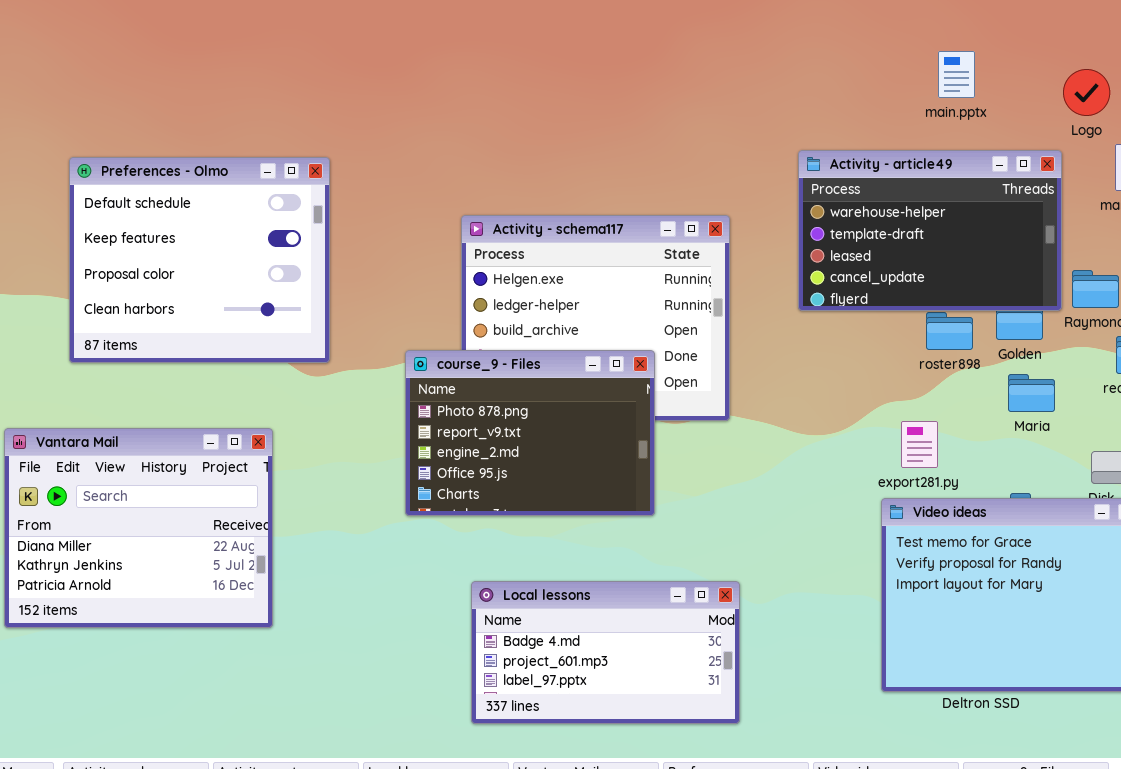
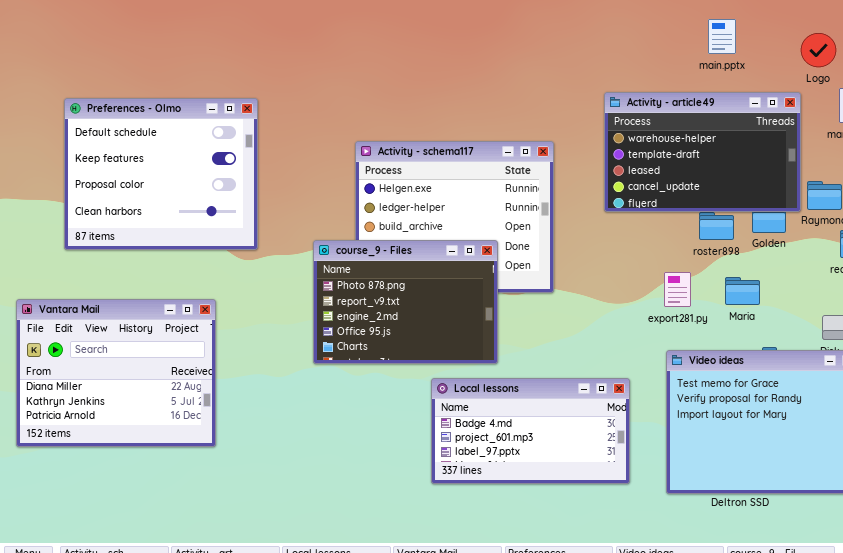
Maria: [1008,374,1055,412] -> [725,277,760,305], moved
export281.py: [901,421,938,468] -> [664,272,691,307], moved
Local lessons: [471,581,740,724] -> [431,378,630,484], moved

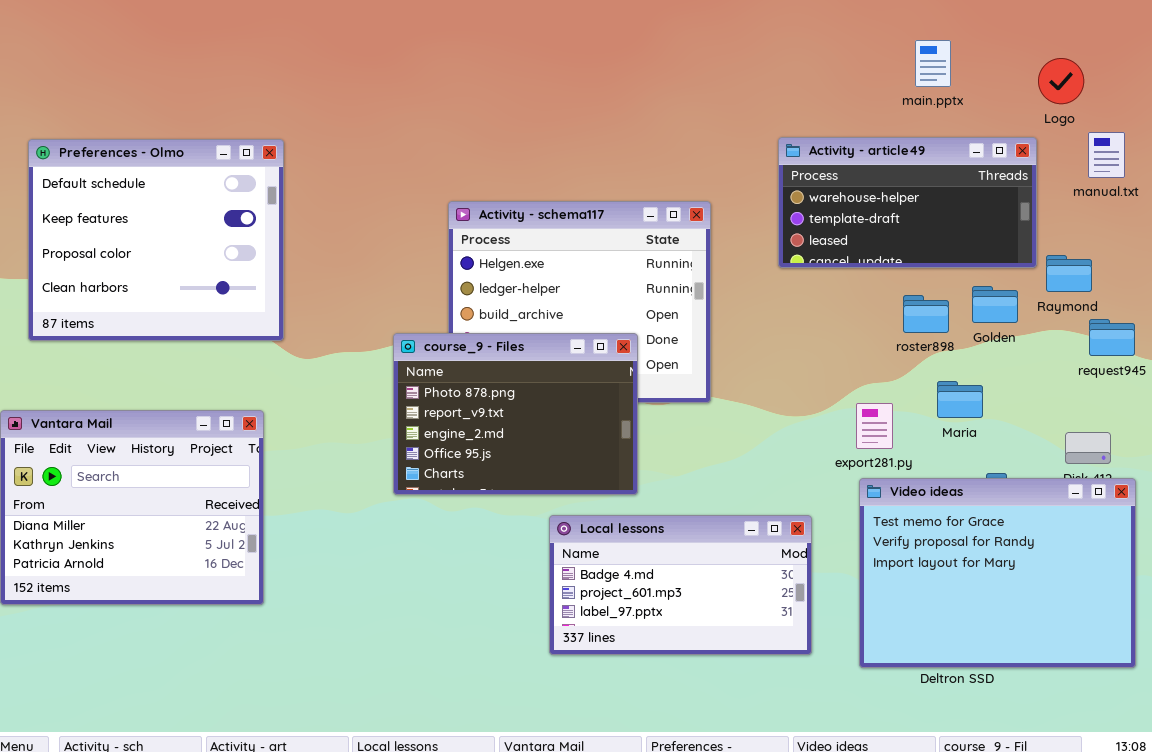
Activity - article49: [604,92,801,212] -> [778,137,1037,268], resized
Preferences - Olmo: [64,98,258,250] -> [28,139,284,341], moved
export281.py: [664,272,691,307] -> [856,403,893,449], moved

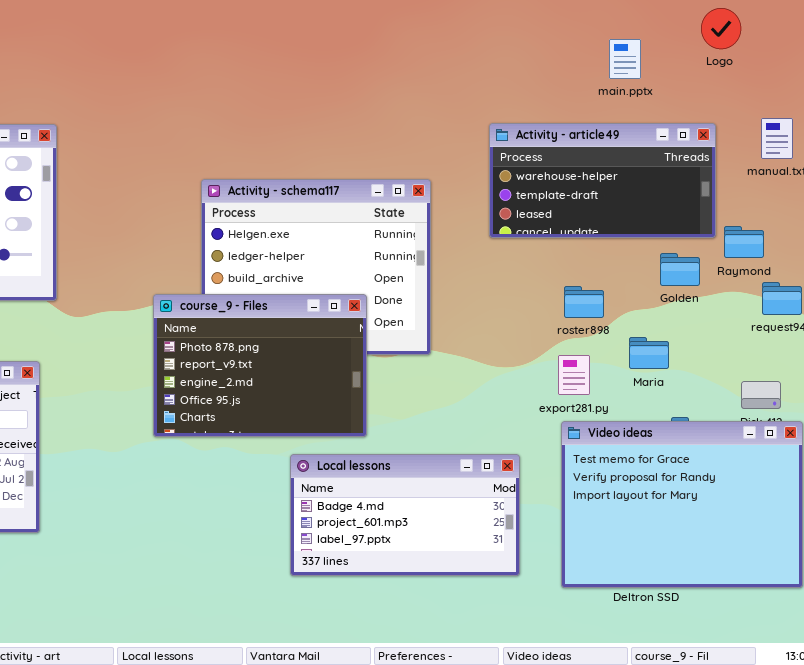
Logo: [1038,58,1084,104] -> [701,8,741,49], moved
roster898: [903,295,949,333] -> [564,286,604,318], moved

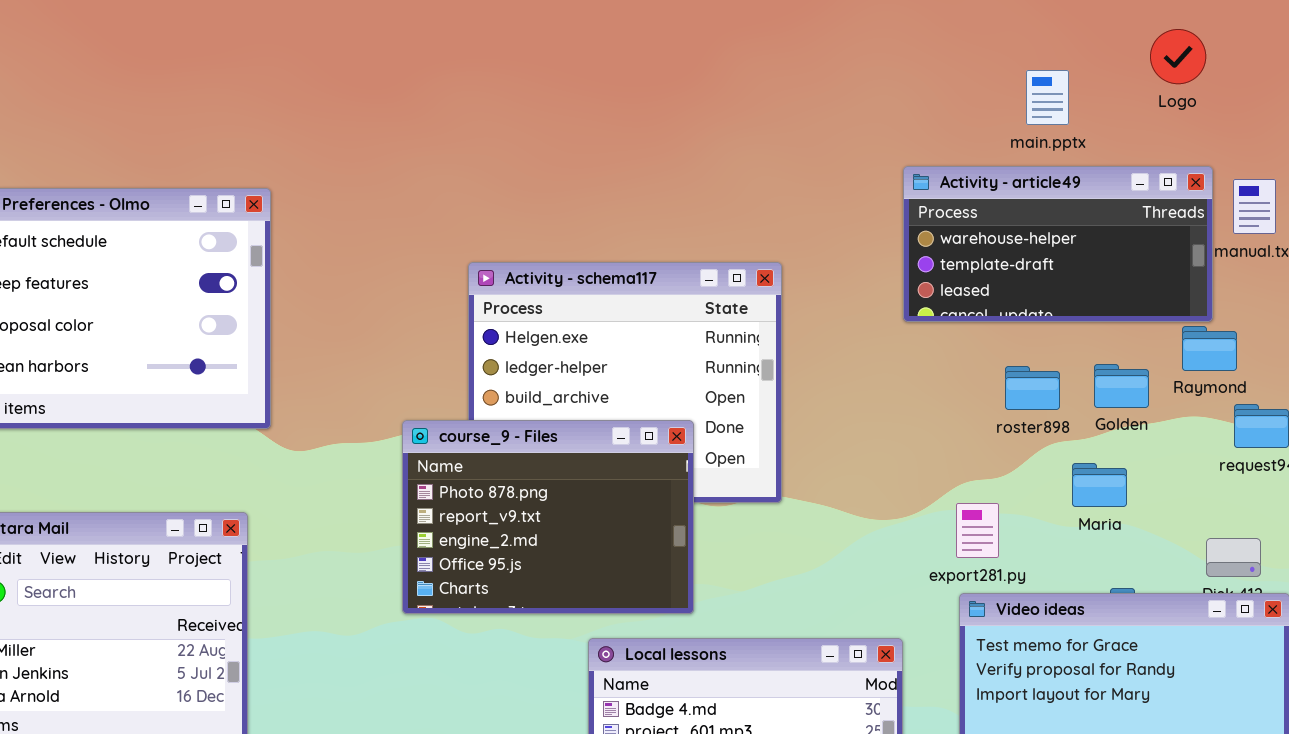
Activity - article49: [489,123,716,238] -> [903,166,1213,322], moved
roster898: [564,286,604,318] -> [1005,366,1060,410], moved
Maria: [629,337,669,369] -> [1072,463,1127,507], moved

